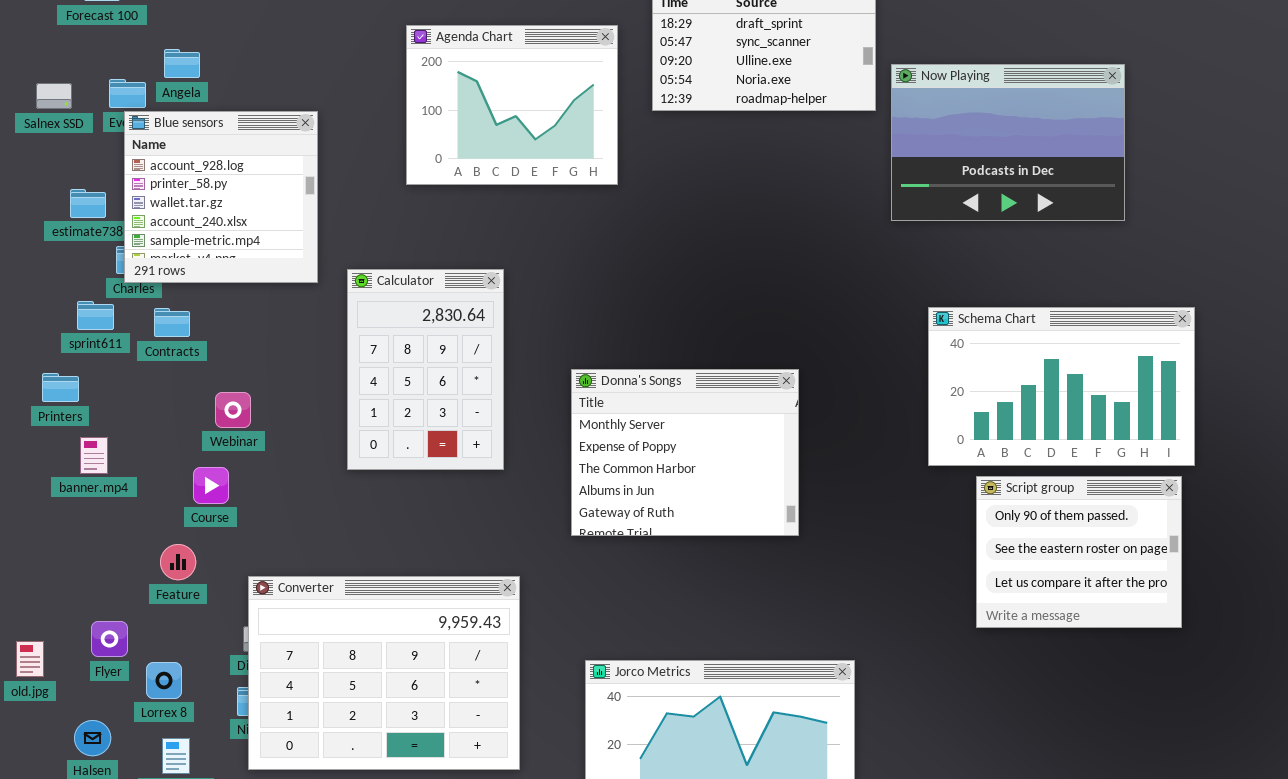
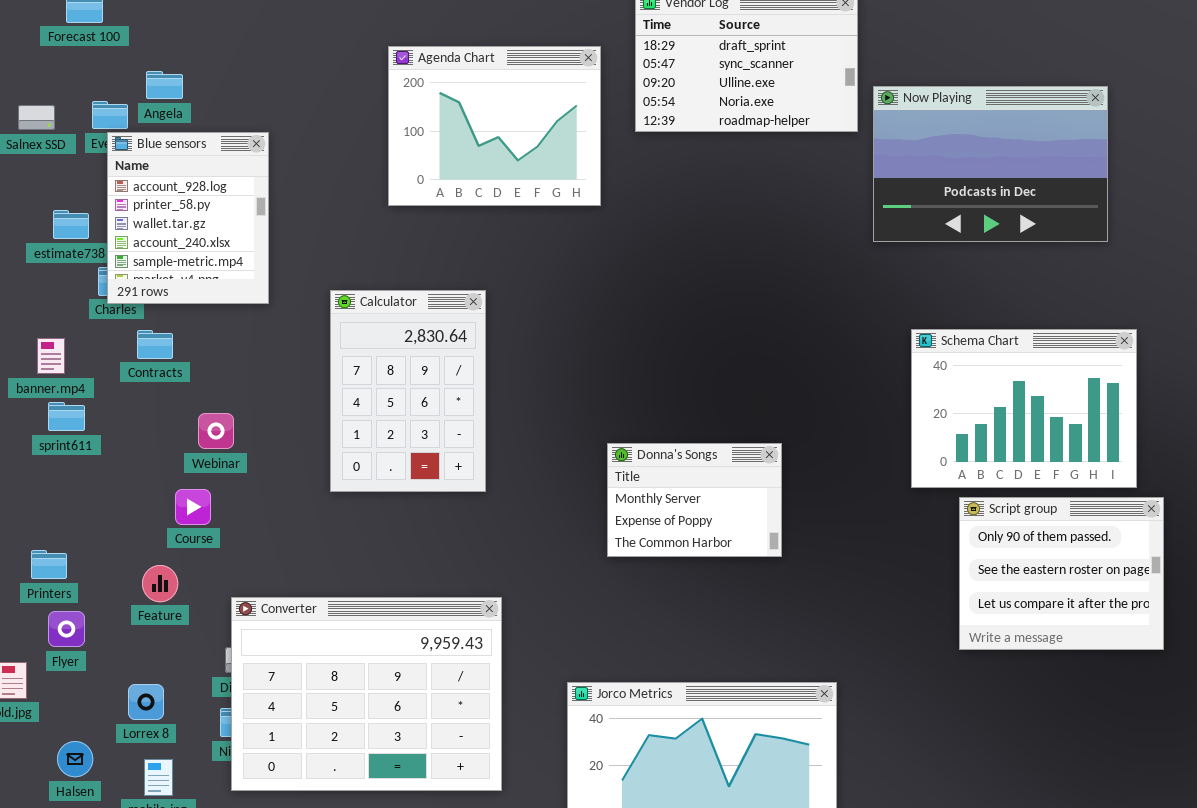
Blue sensors: [124,111,318,283] -> [107,132,269,304], resized
sprint611: [77,301,114,330] -> [48,402,85,431], moved
Schema Chart: [928,307,1195,466] -> [911,329,1137,488], resized
Donna's Songs: [571,369,799,536] -> [607,443,782,557], resized
Printers: [42,373,79,402] -> [31,550,67,579], moved
banner.mp4: [80,437,108,474] -> [37,338,65,374], moved
Flyer: [91,621,128,657] -> [48,611,85,647], moved

